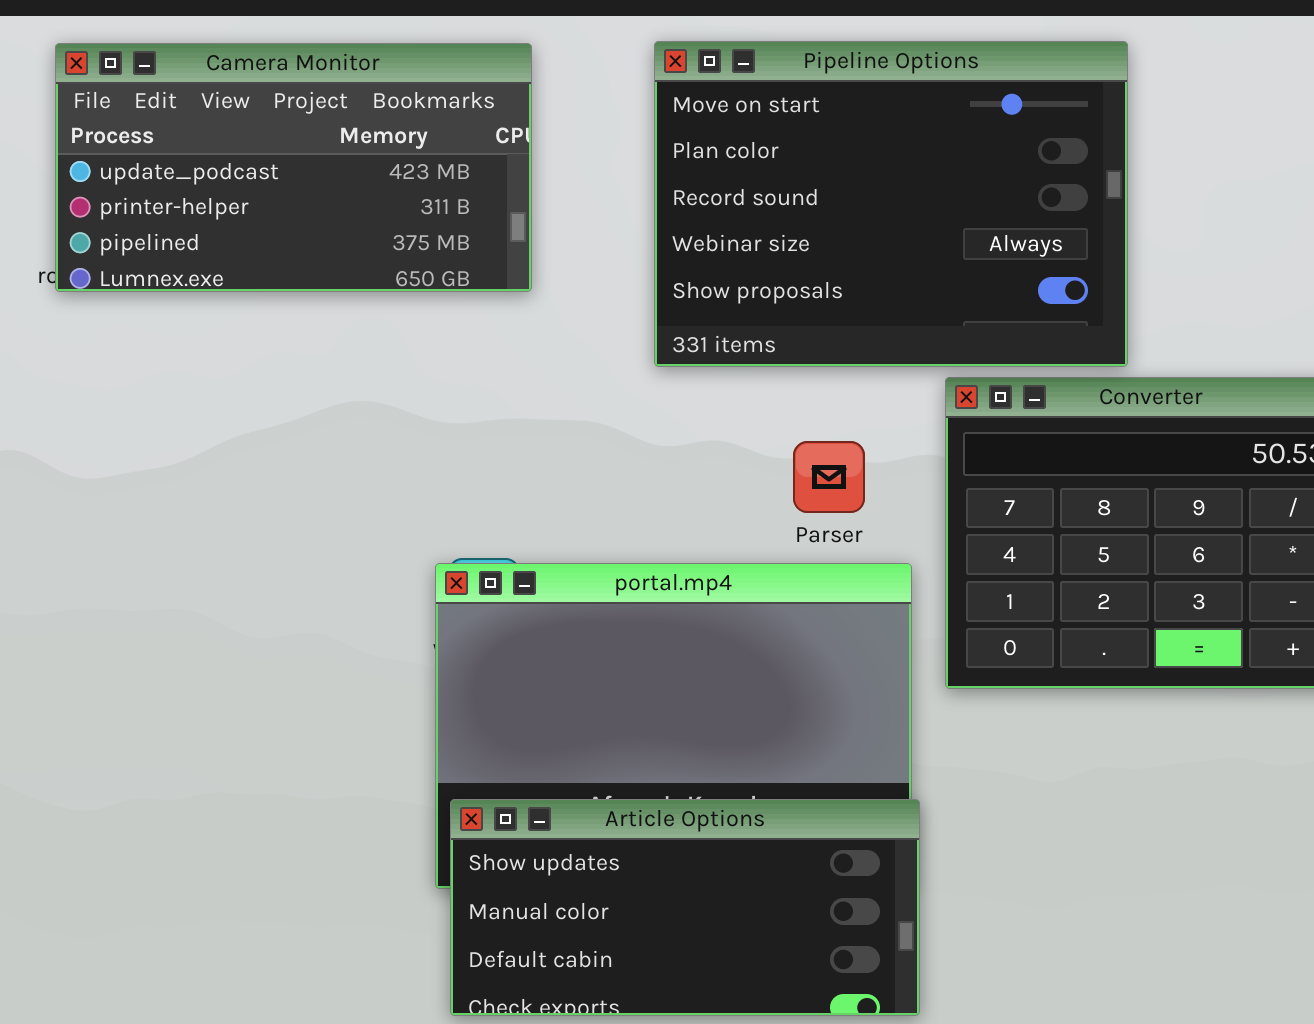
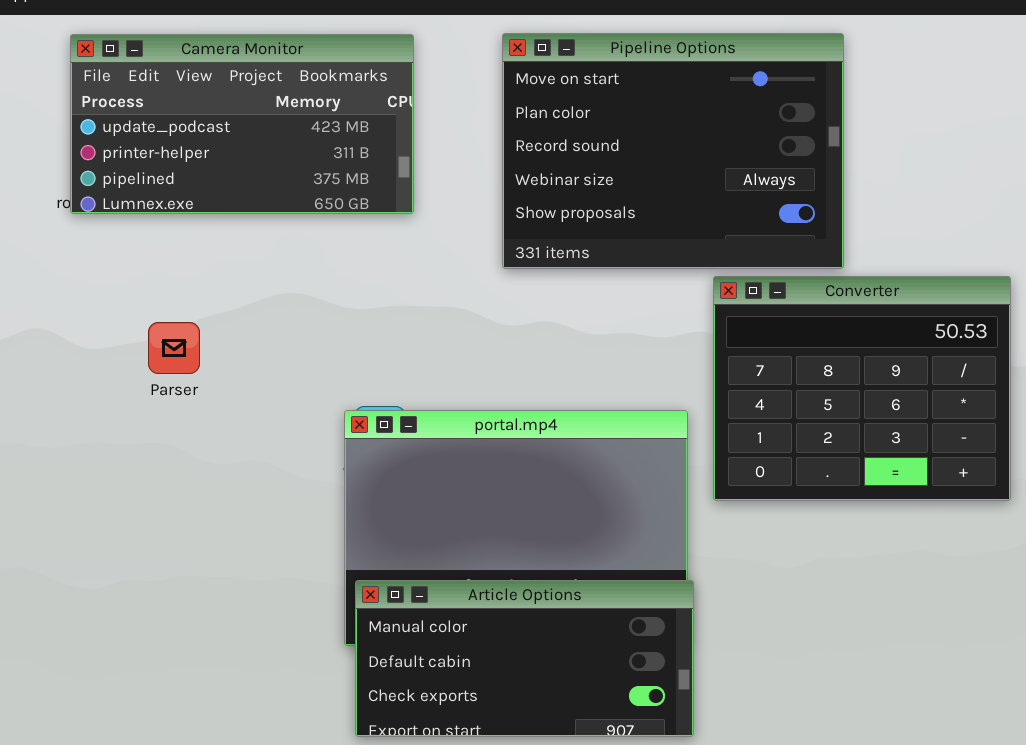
Parser: [793,441,865,513] -> [148,322,200,374], moved
Article Options: [450,799,920,1016] -> [355,580,694,737], scrolled down 1 row

